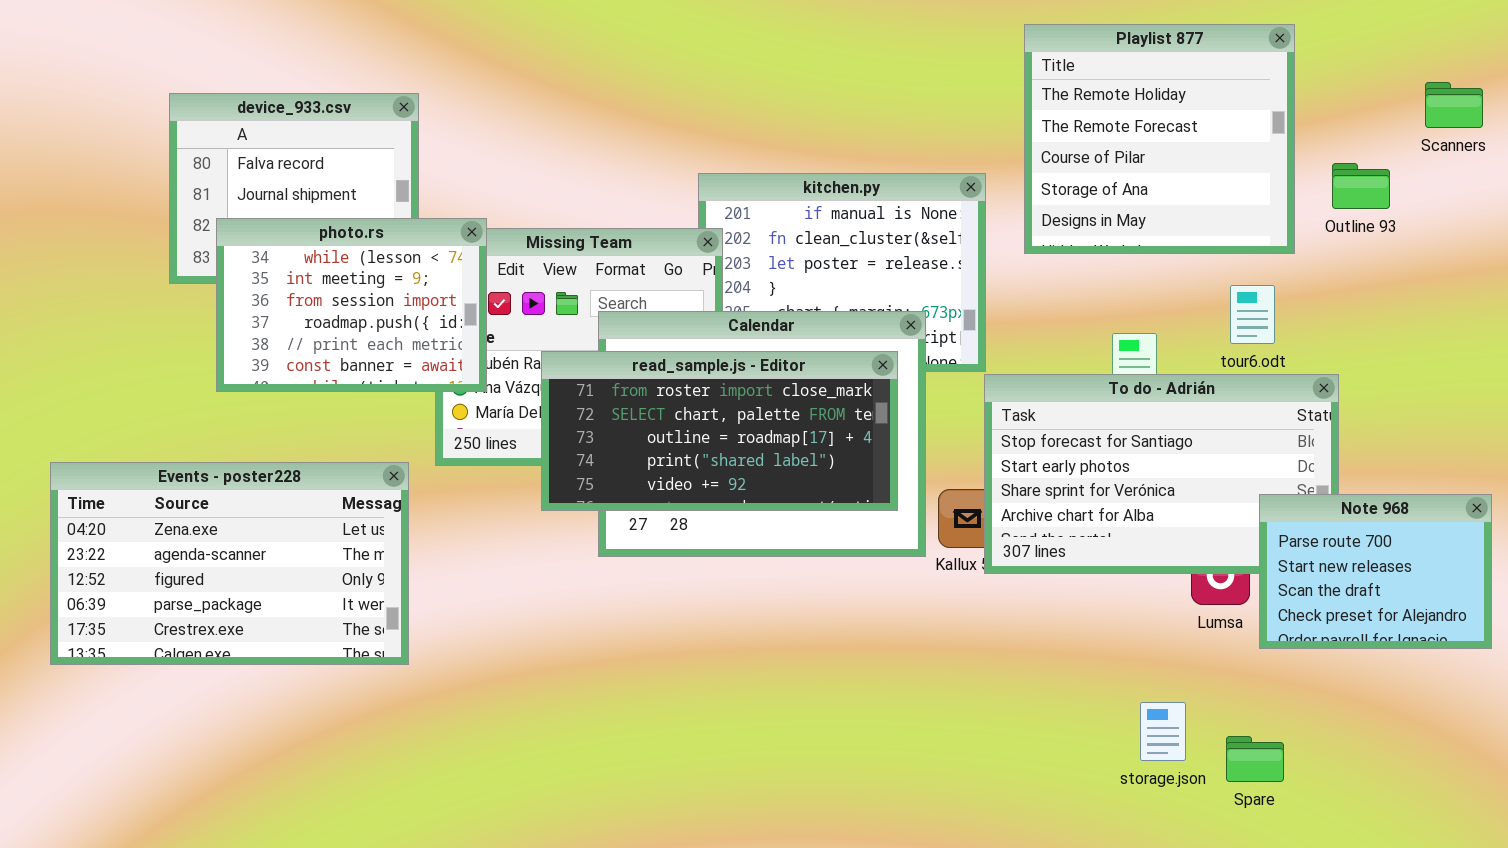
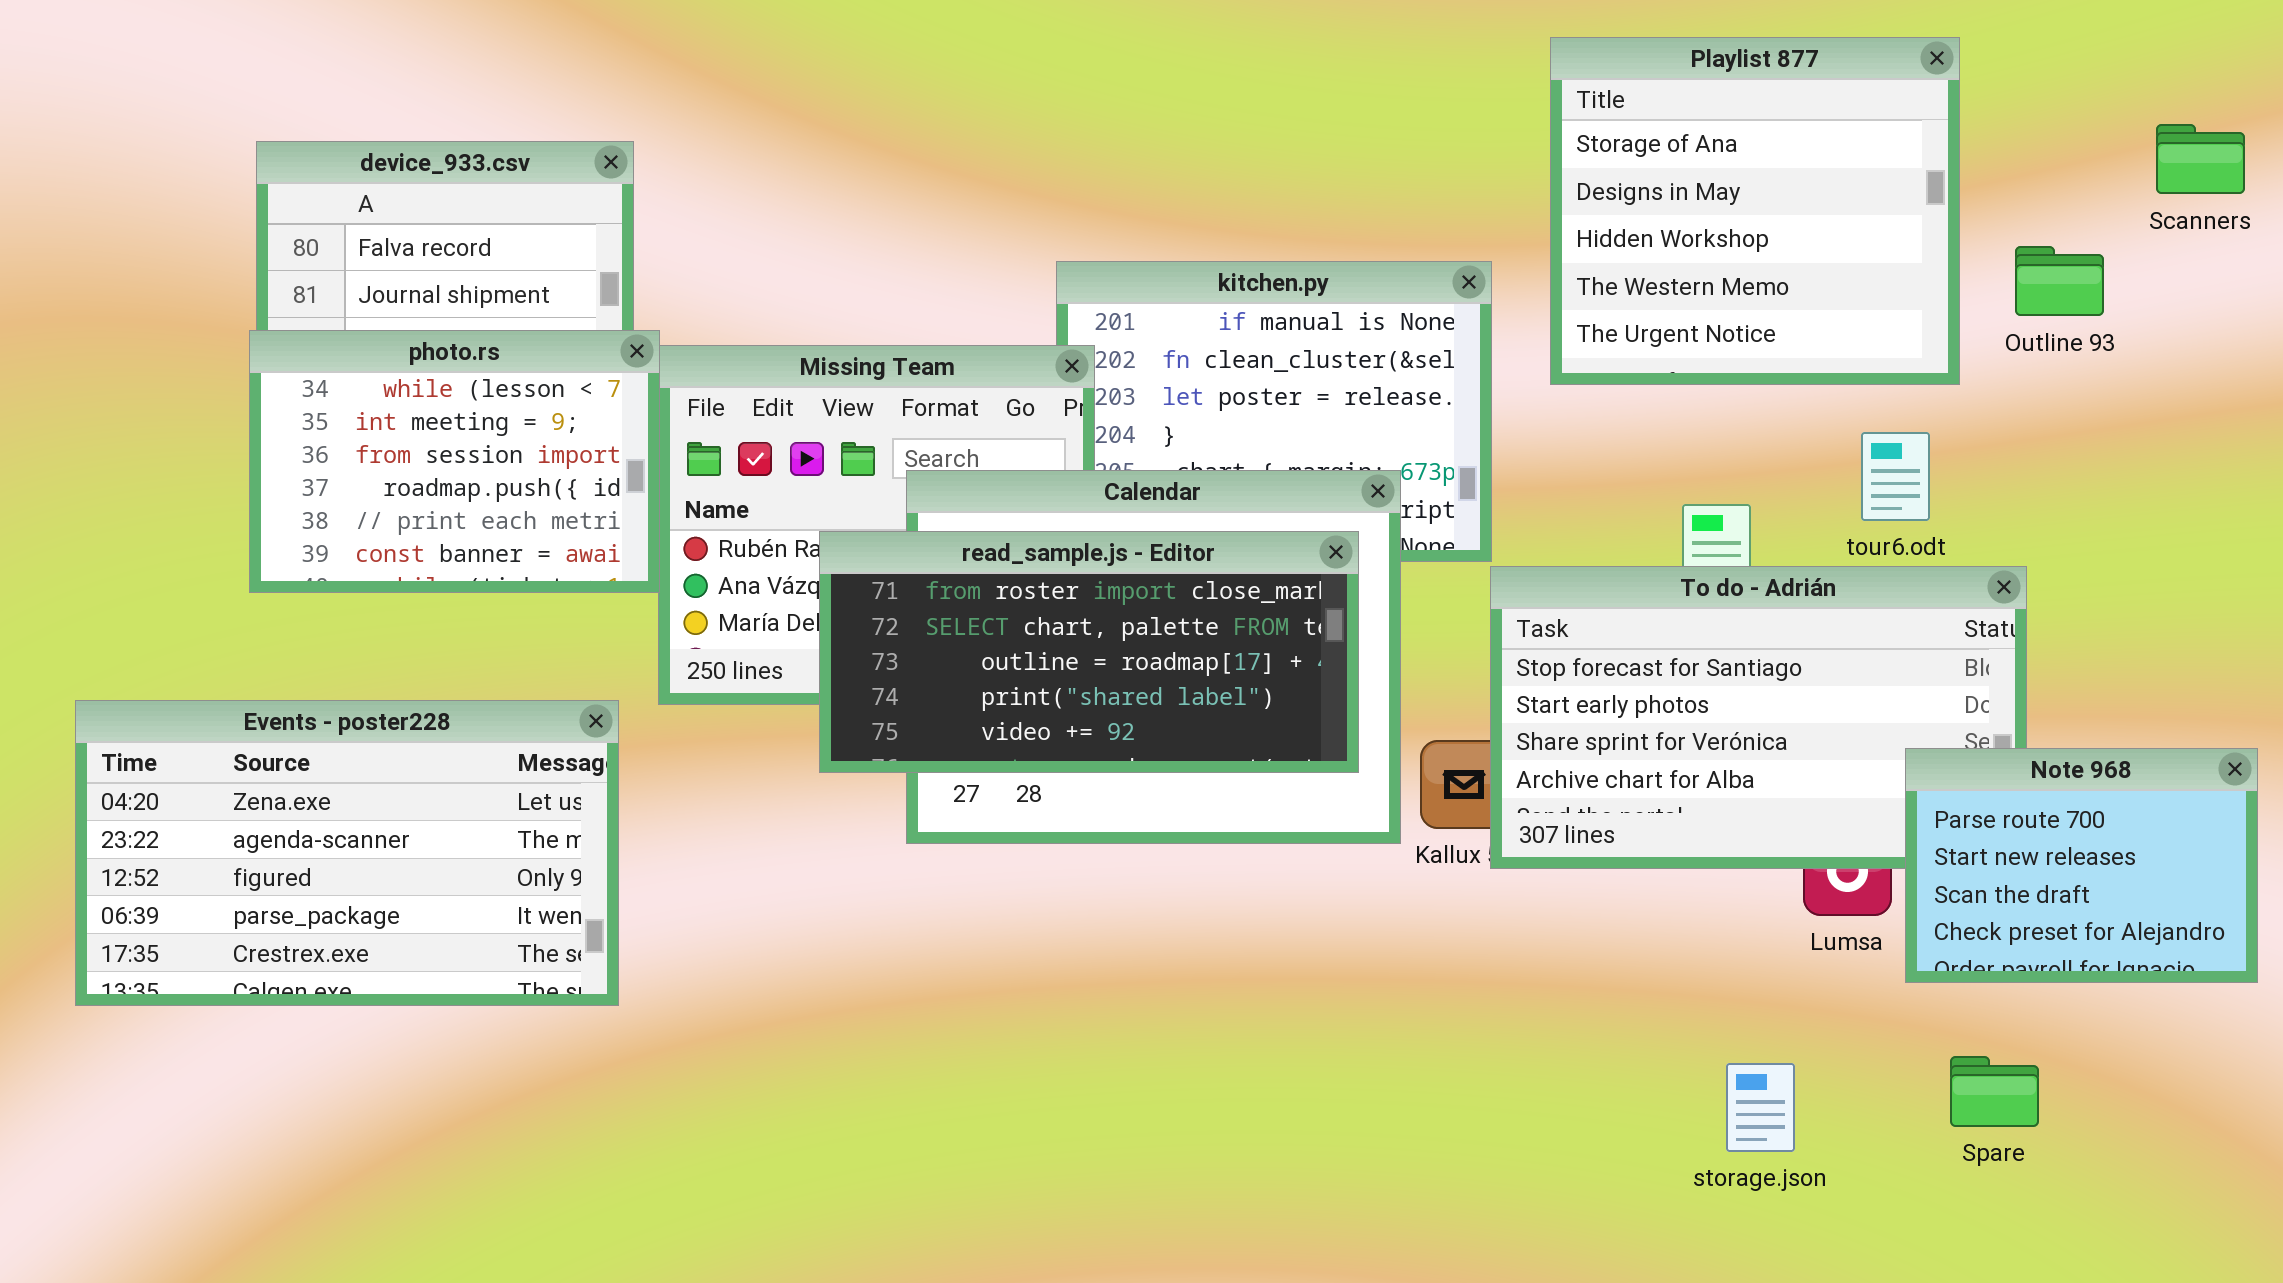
Playlist 877: [1024,24,1295,254] -> [1550,37,1960,385], scrolled down 3 rows
photo.rs: [216,218,487,392] -> [249,330,660,593], moved
Spare: [1226,736,1284,782] -> [1950,1056,2039,1127], moved

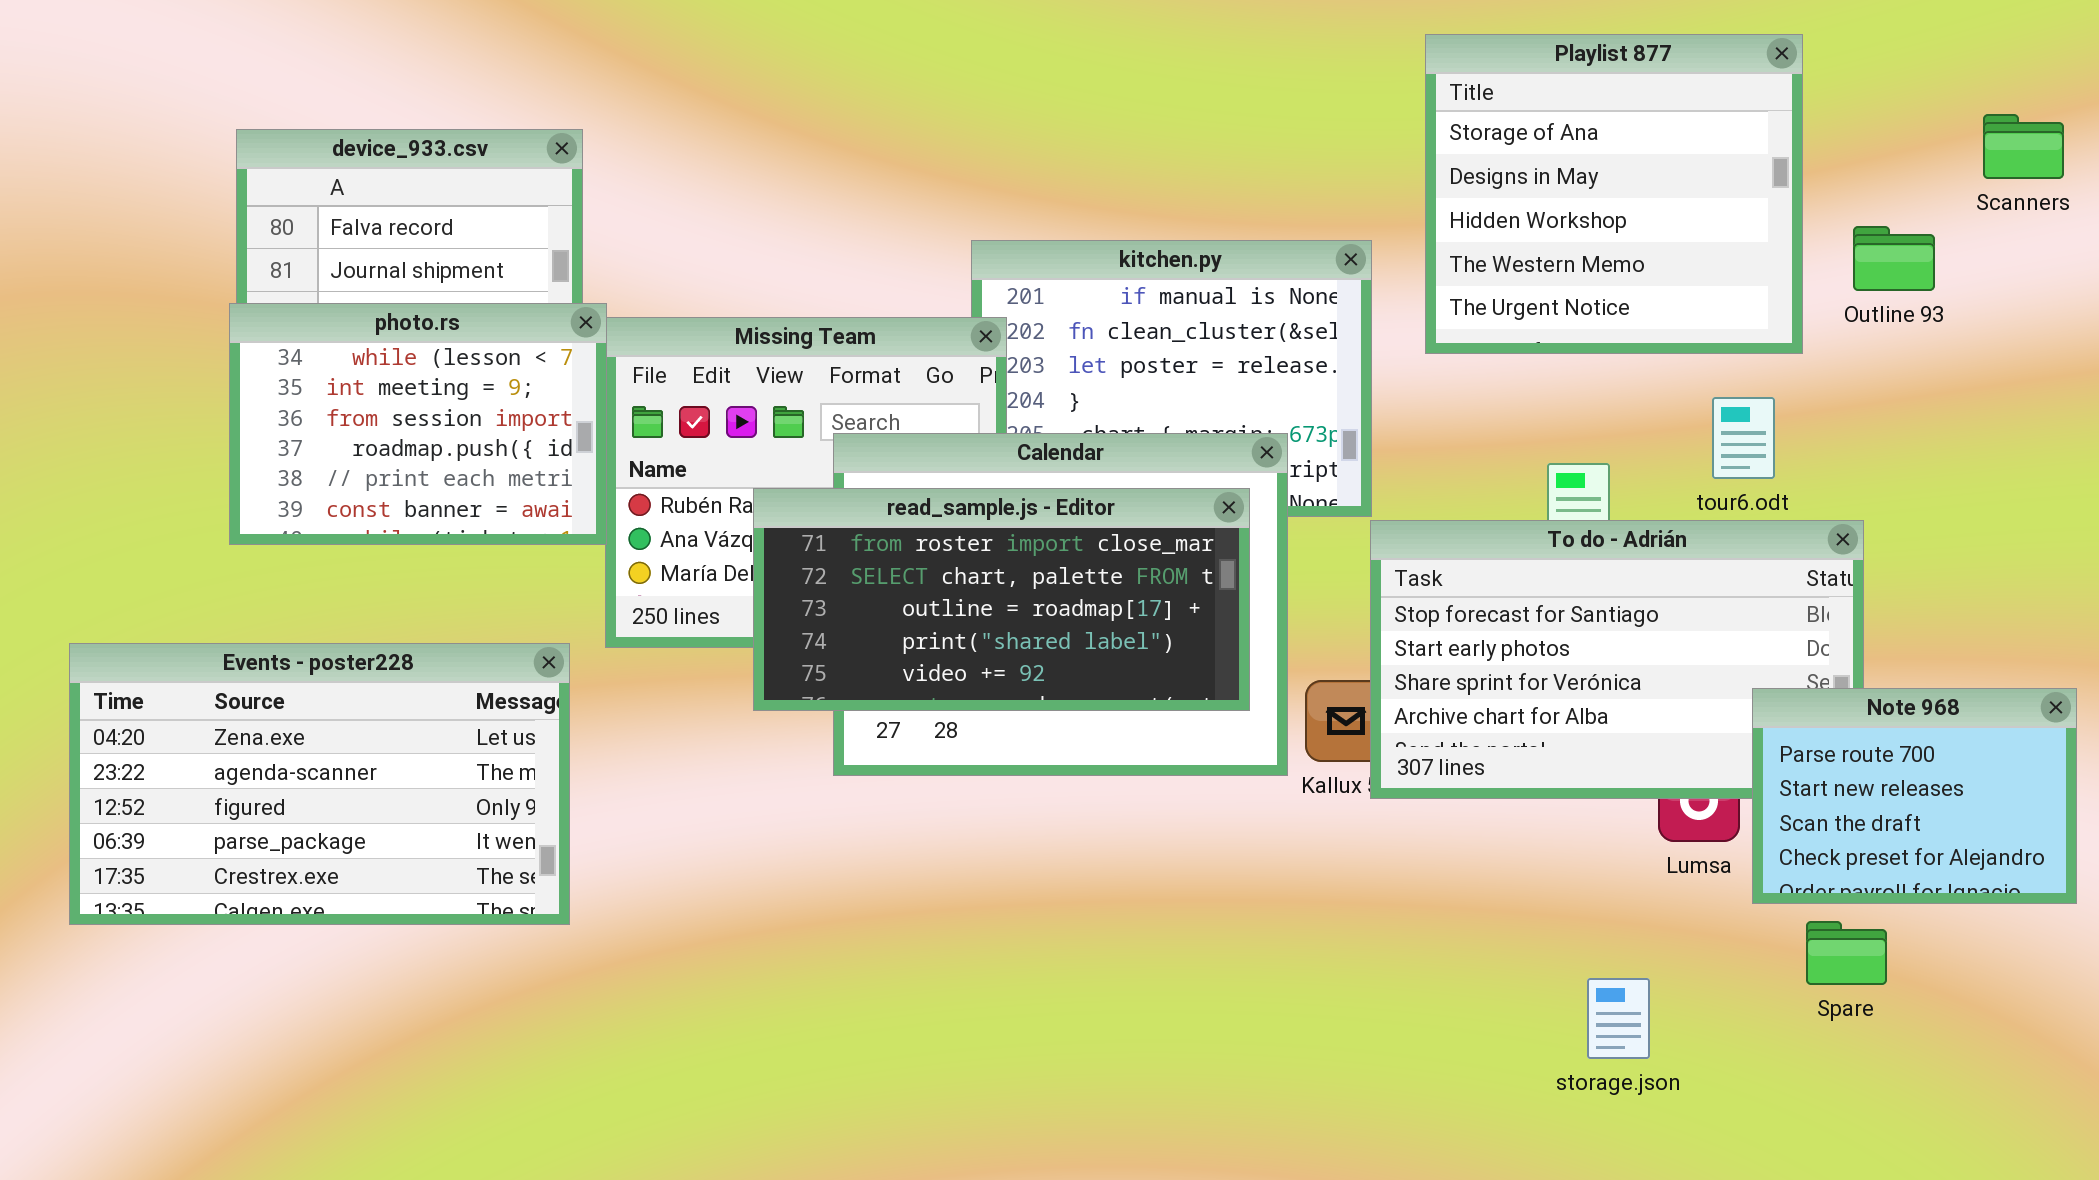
Spare: [1950,1056,2039,1127] -> [1806,921,1887,985], moved

